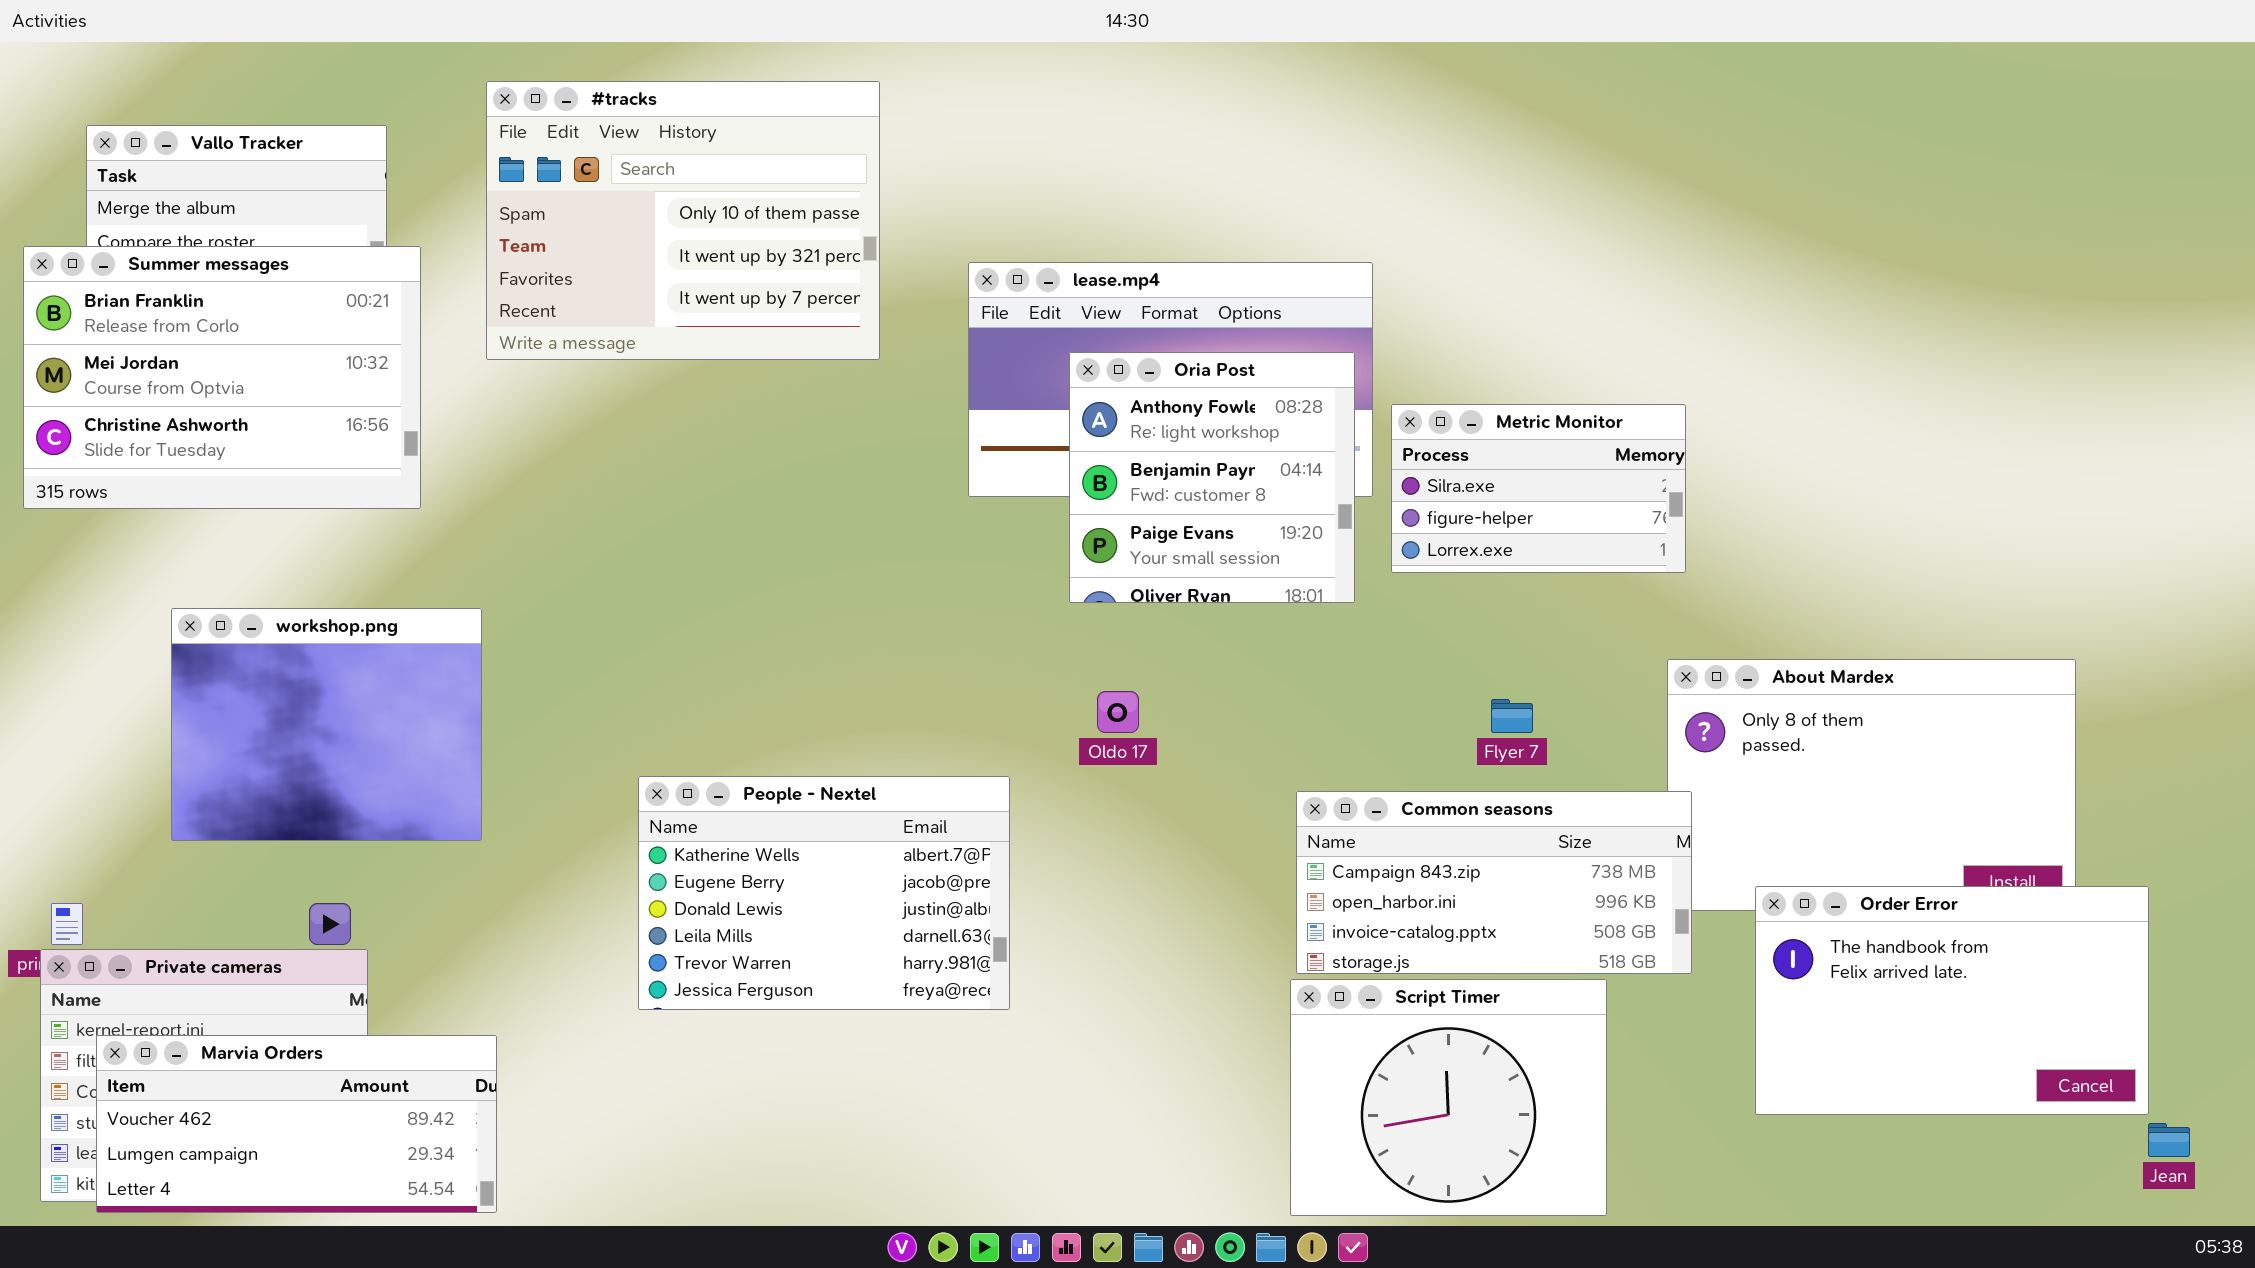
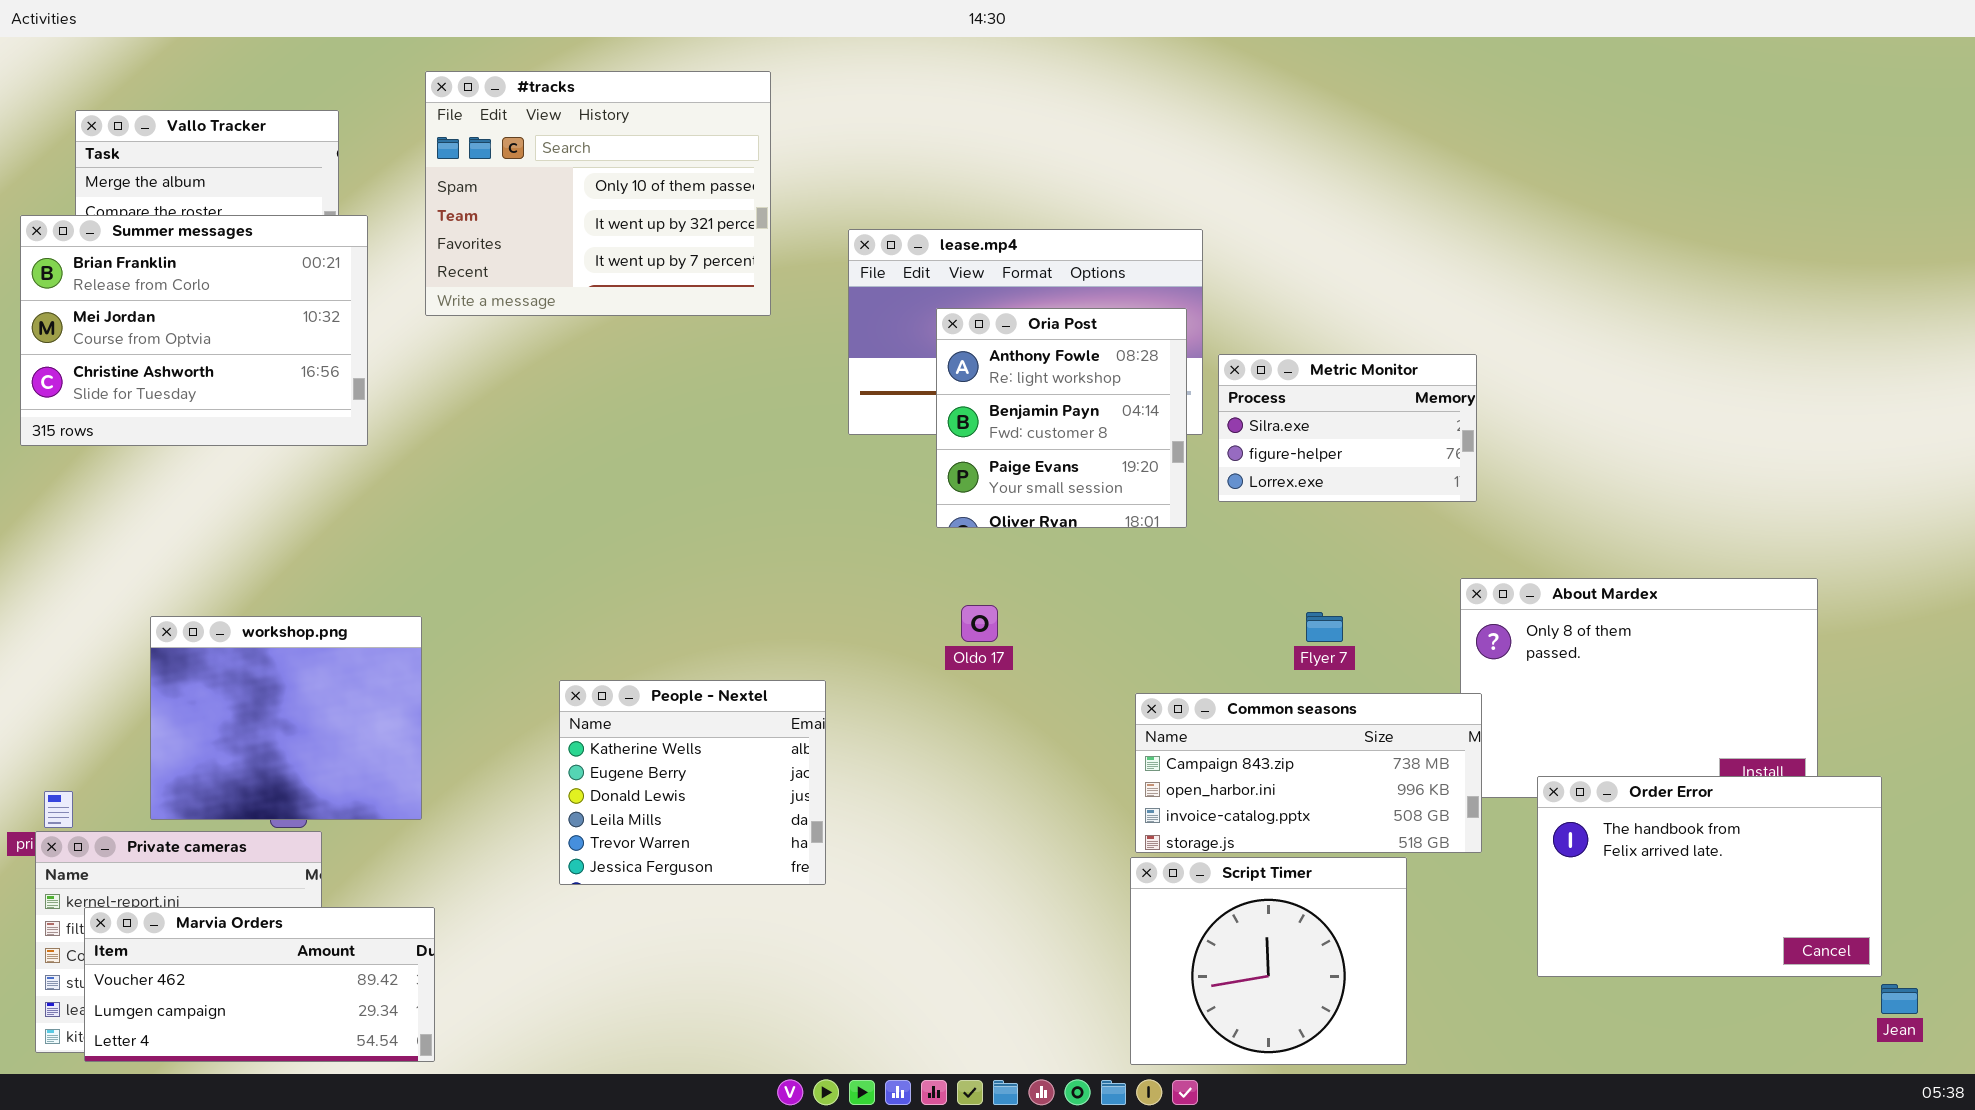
workshop.png: [171,608,482,841] -> [150,616,422,820], moved
People - Nextel: [638,776,1010,1010] -> [559,680,826,885], resized

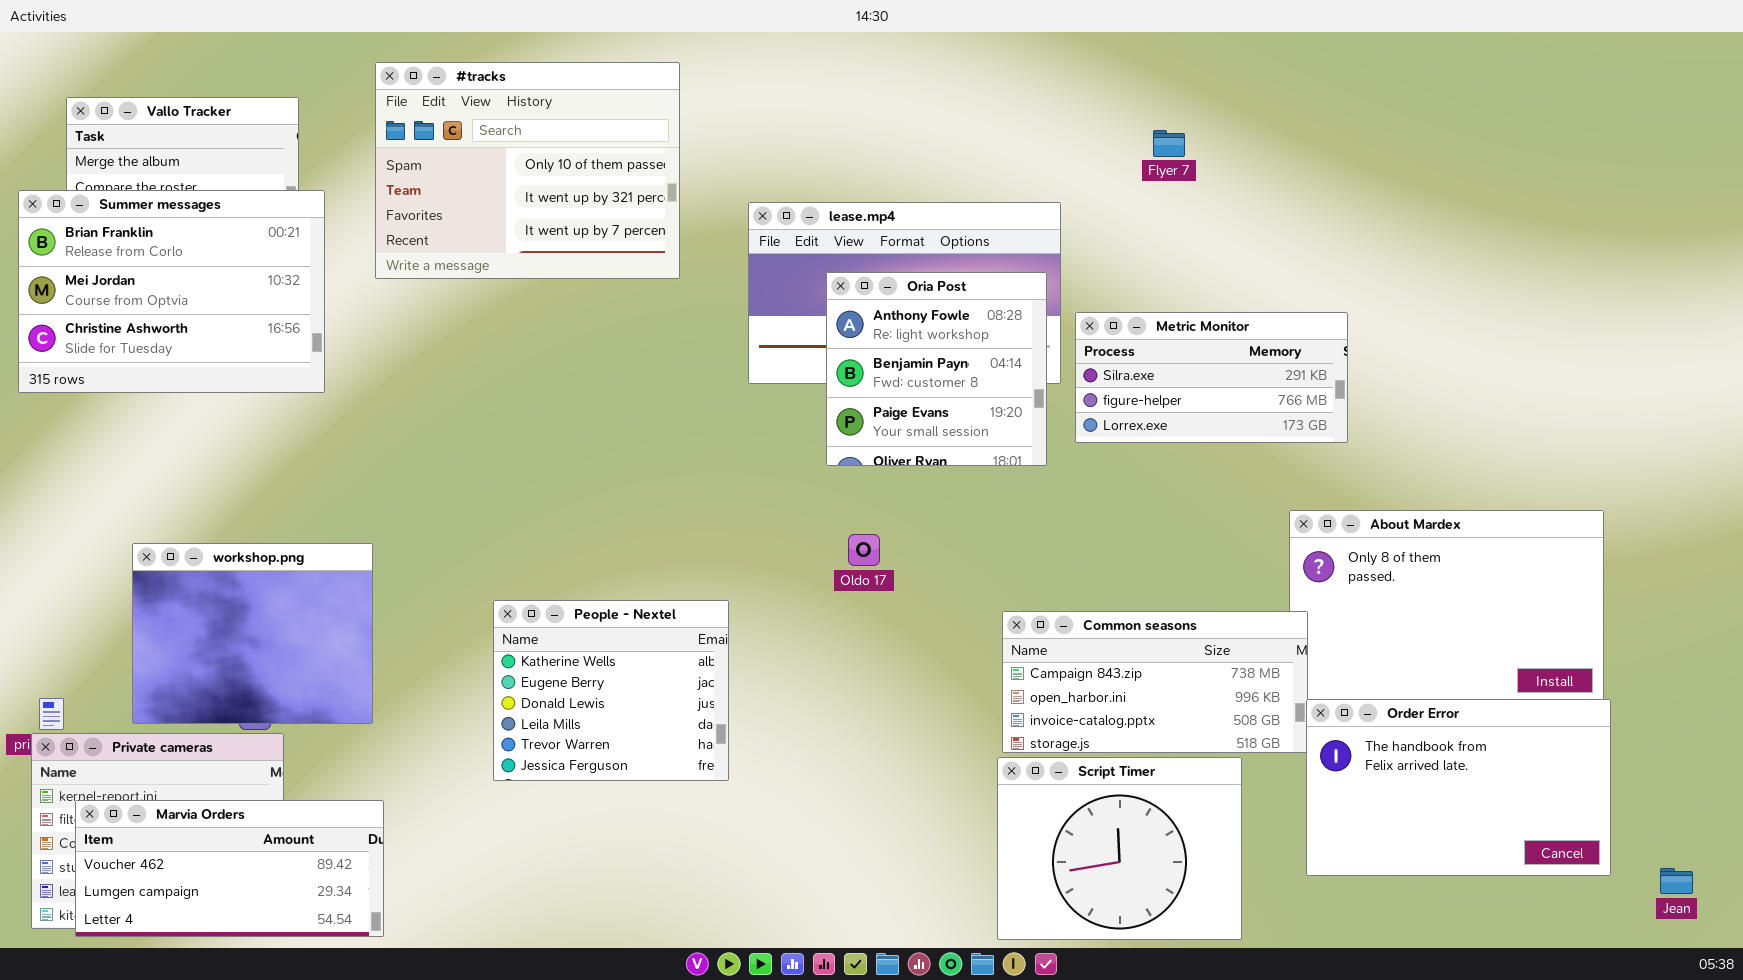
Metric Monitor: [1218,354,1477,502] -> [1075,312,1348,443], resized
Flyer 7: [1306,612,1343,642] -> [1153,130,1185,157], moved
Order Error: [1537,776,1882,977] -> [1306,699,1611,876], moved

